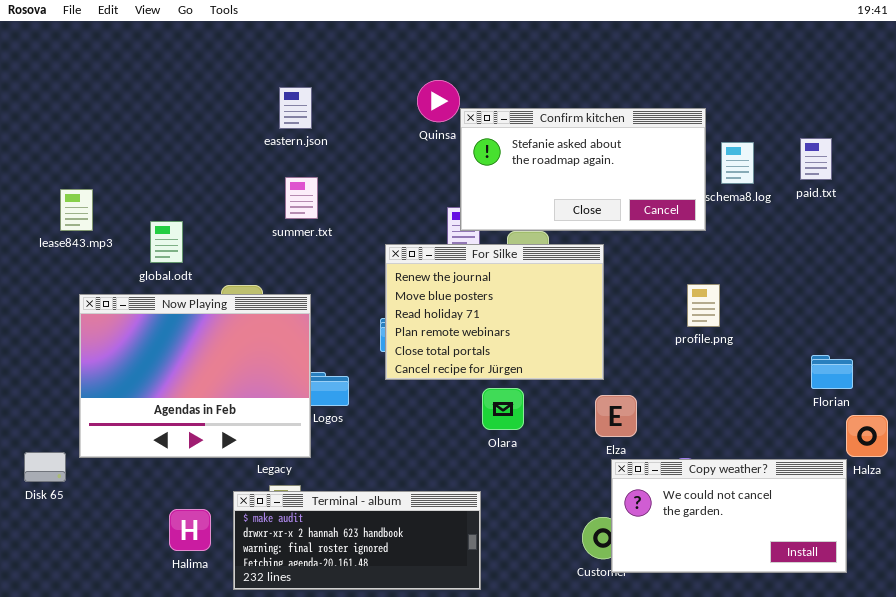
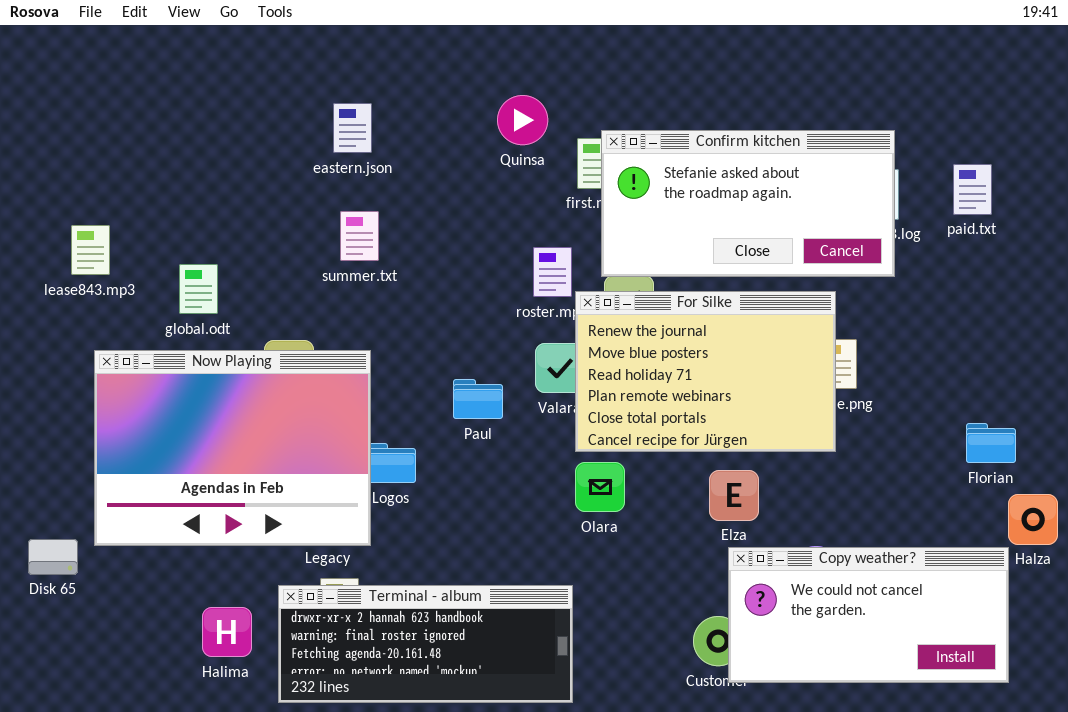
Confirm kitchen: [460,108,706,231] -> [601,130,895,277], moved
For Silke: [385,244,604,380] -> [575,291,836,452], moved
Terminal - album: [233,491,481,590] -> [278,585,573,703], scrolled down 1 row

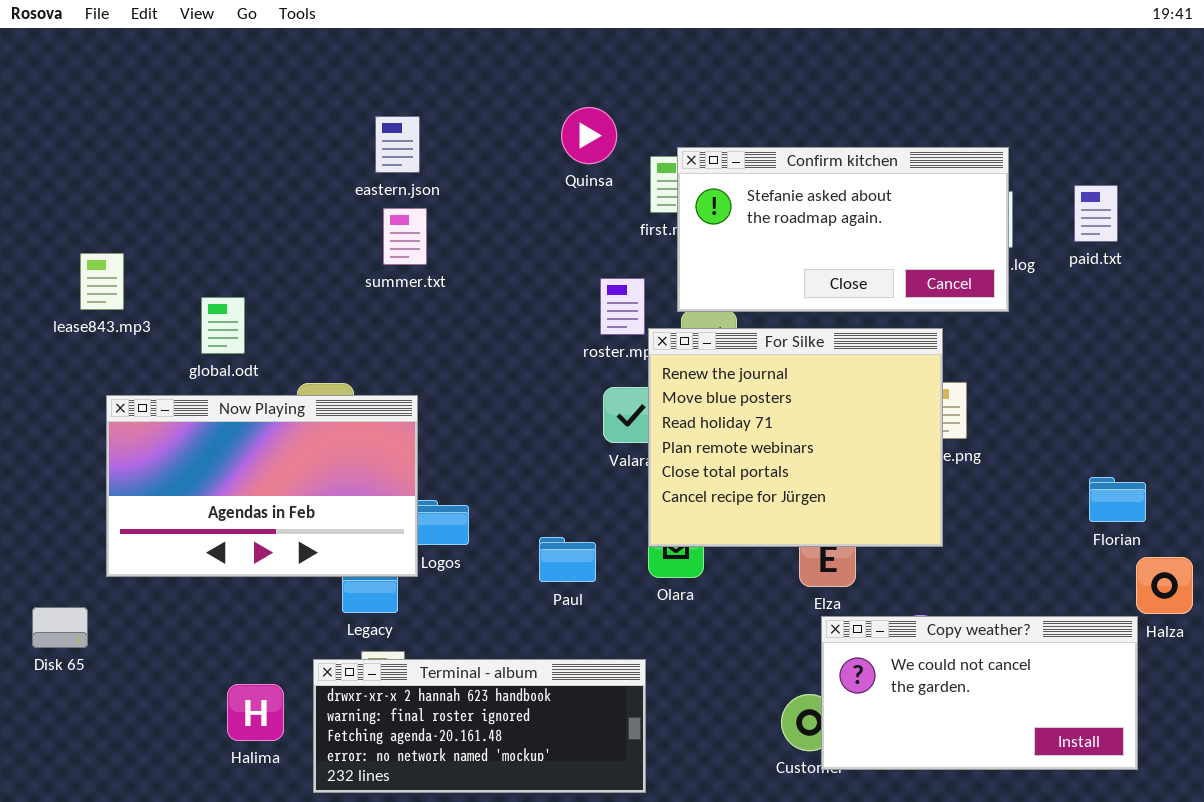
summer.txt: [340,211,379,261] -> [383,208,427,265], moved
For Silke: [575,291,836,452] -> [648,328,943,547], resized
Now Playing: [94,350,371,546] -> [106,395,418,577], resized
Paul: [453,379,503,419] -> [539,537,596,582], moved

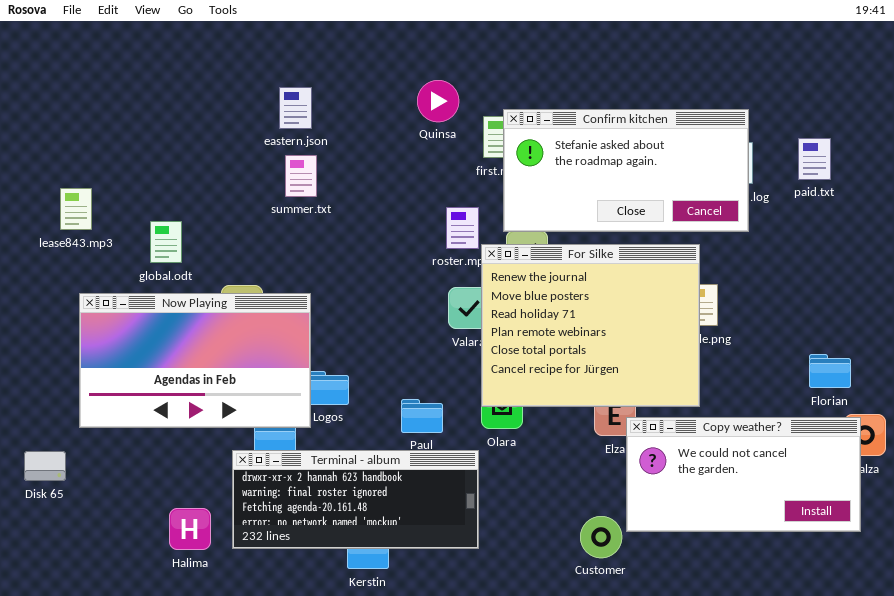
Copy weather?: [821,616,1138,770] -> [626,417,861,532], moved
Terminal - album: [313,659,646,793] -> [232,450,479,549], moved

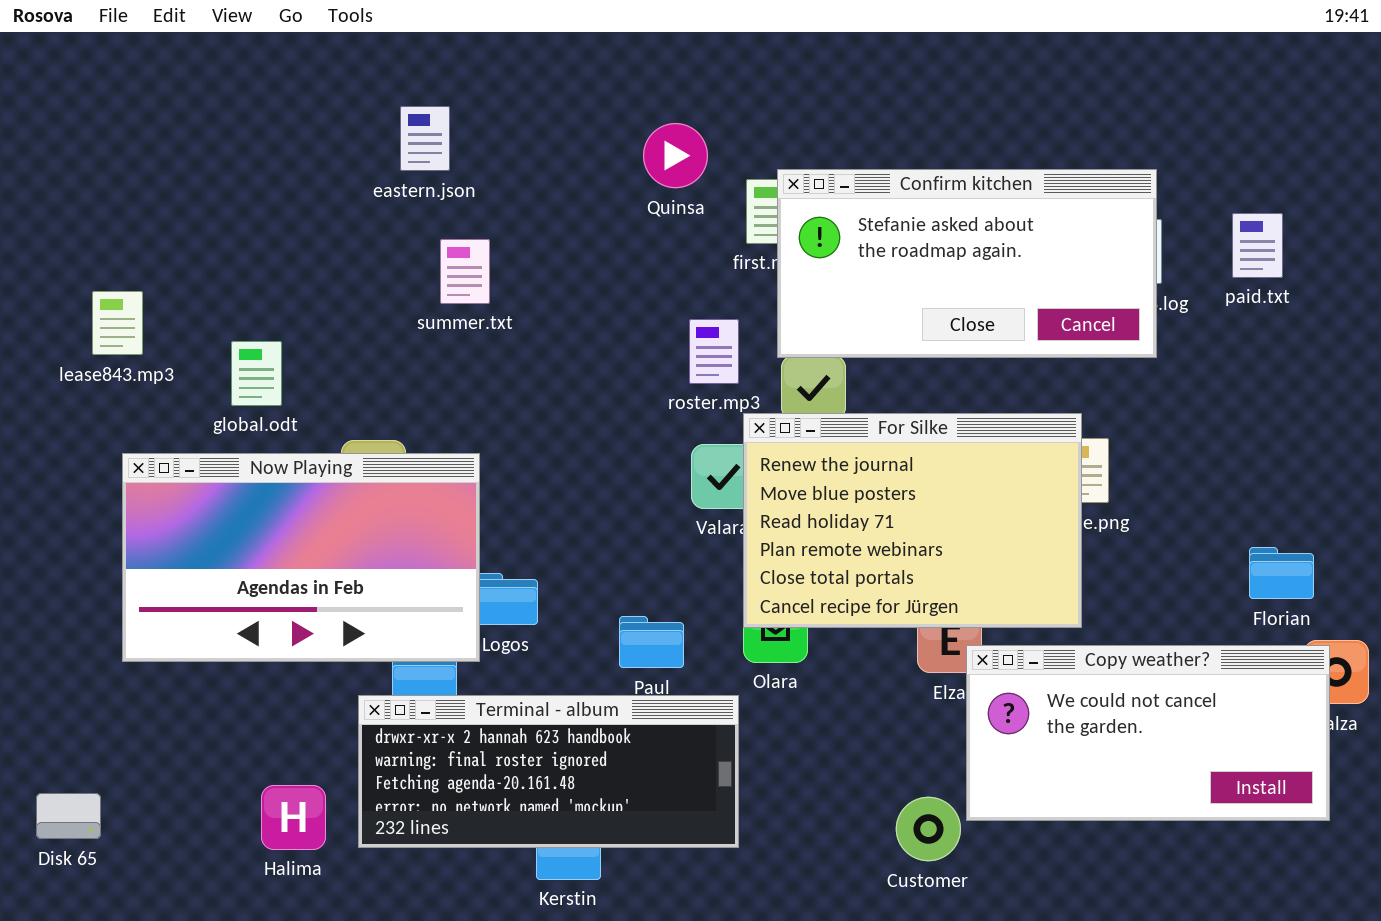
eastern.json: [279,87,312,129] -> [400,106,450,171], moved
For Silke: [481,244,700,407] -> [743,413,1082,628], resized
Disk 65: [24,451,66,481] -> [36,793,101,839], moved

